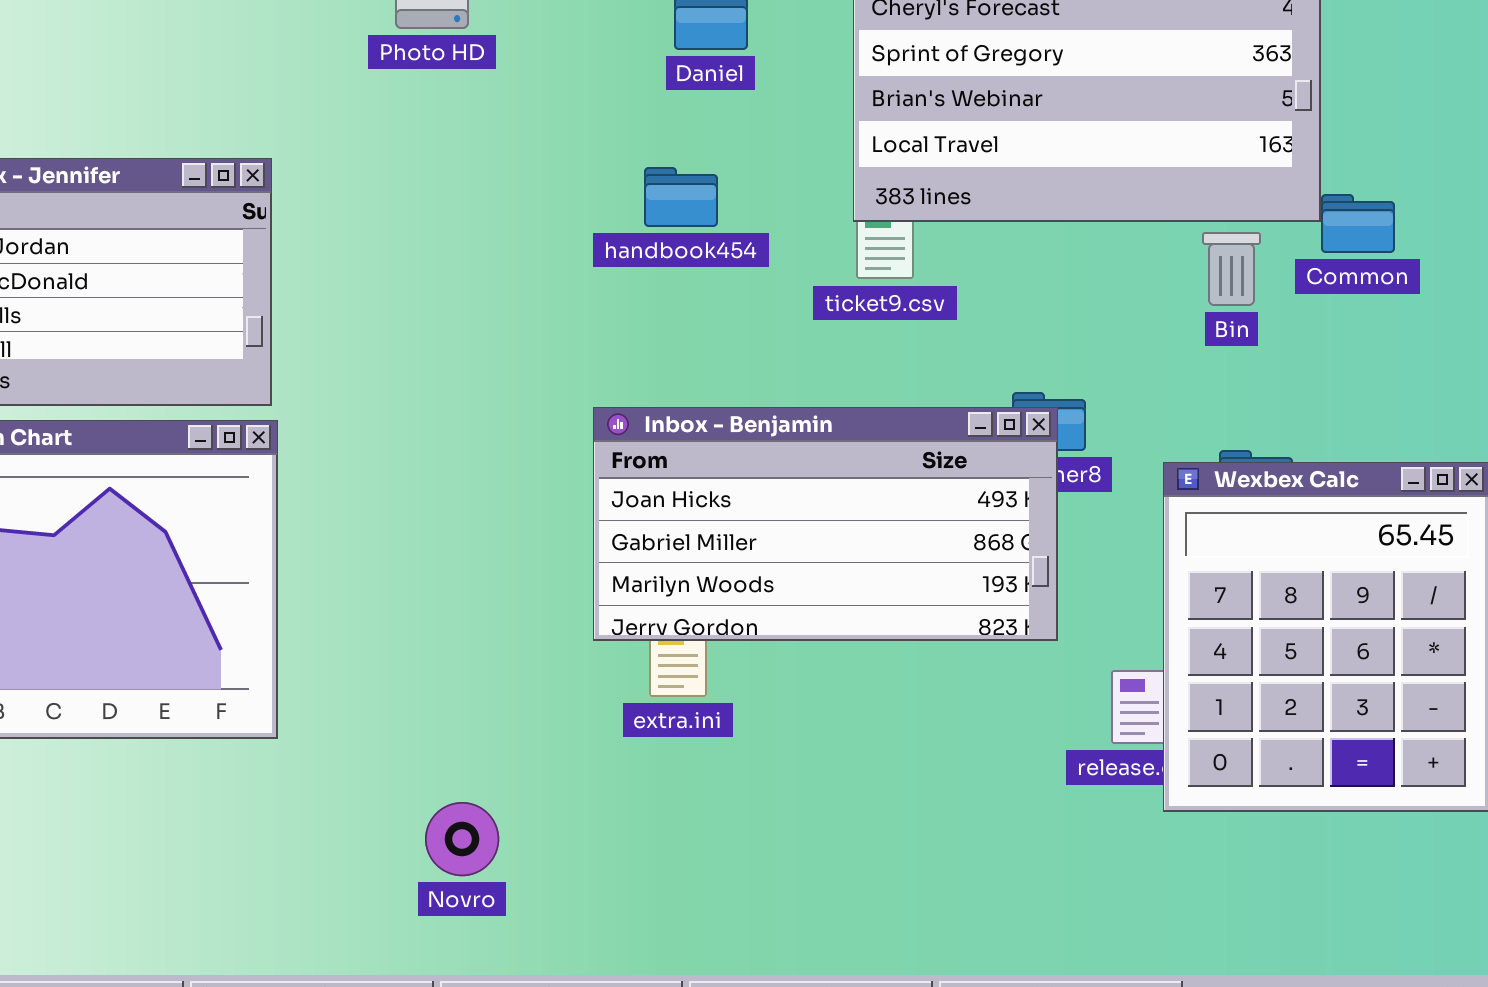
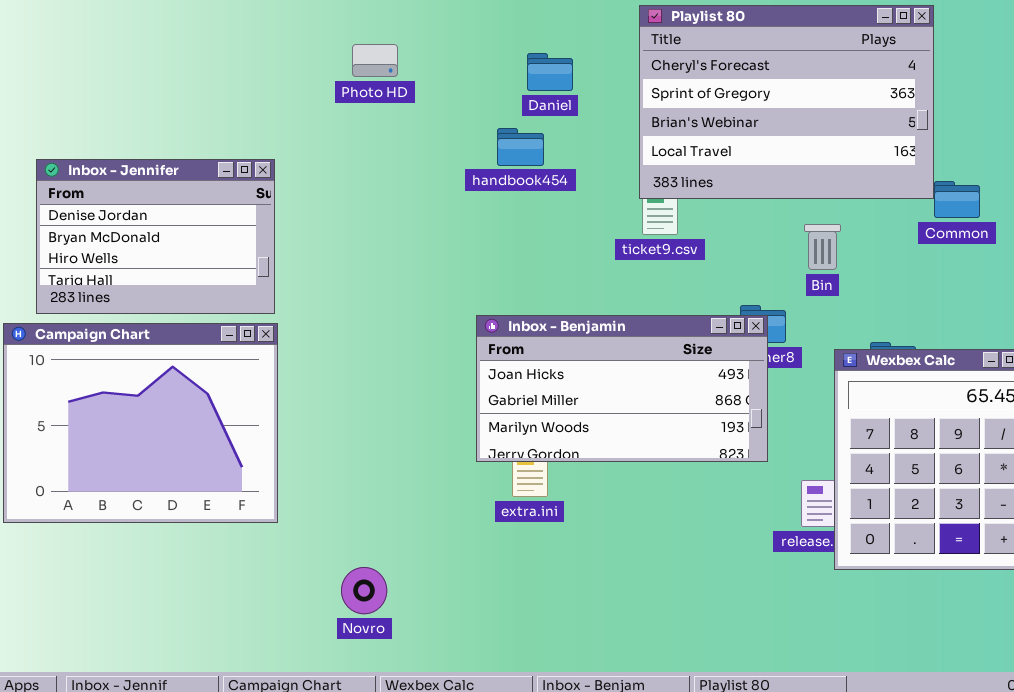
handbook454: [644,167,718,227] -> [497,128,544,166], moved
Bin: [1202,232,1261,306] -> [804,224,841,270], moved
Novro: [425,802,499,876] -> [341,567,387,614], moved

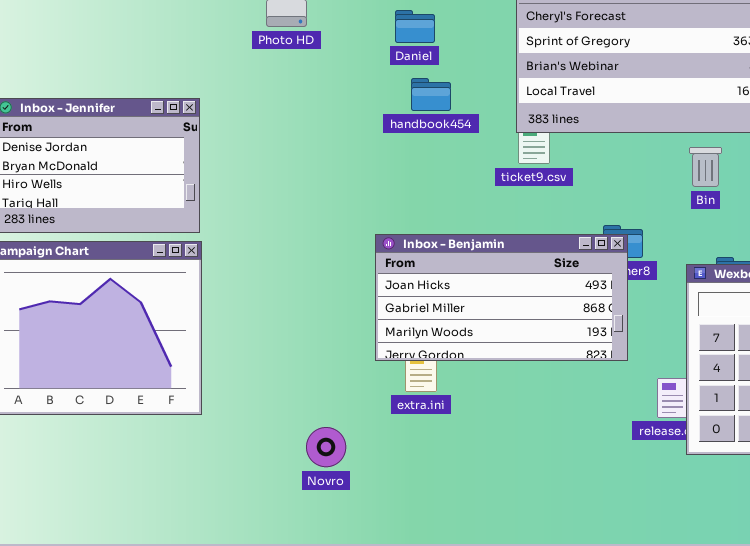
Daniel: [527,53,573,91] -> [395,10,435,43], moved
handbook454: [497,128,544,166] -> [411,78,451,111], moved
Bin: [804,224,841,270] -> [689,147,722,187], moved
Novro: [341,567,387,614] -> [306,427,346,467], moved

